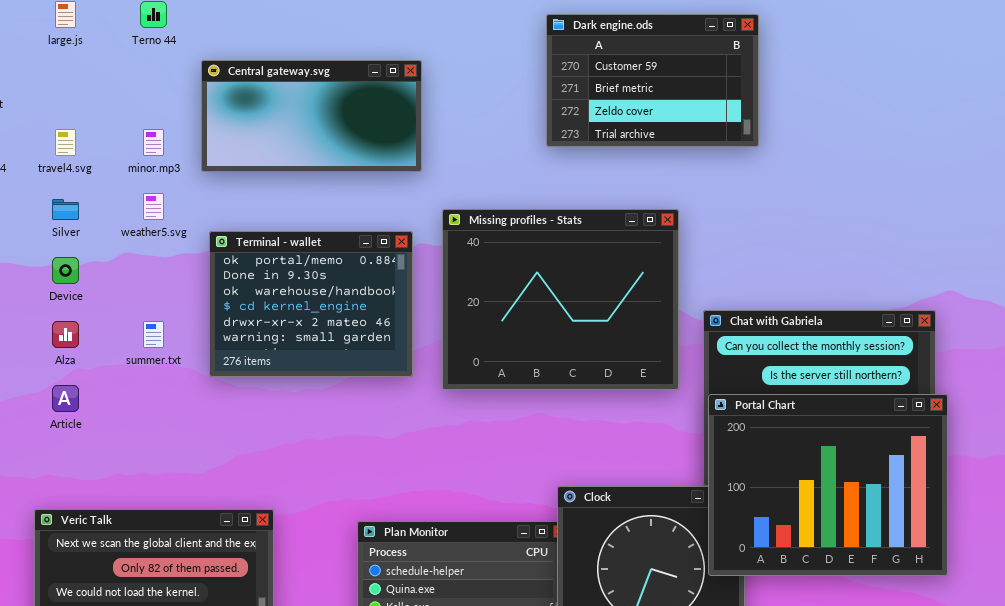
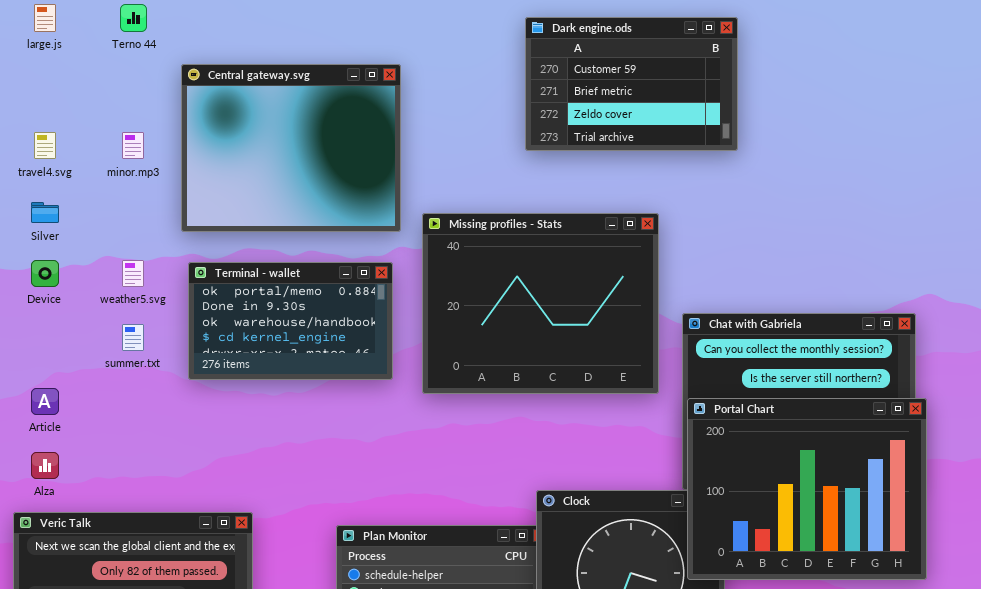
Central gateway.svg: [201,60,422,172] -> [181,64,401,232], resized
weather5.svg: [143,193,164,220] -> [122,260,144,287], moved
Terminal - wallet: [209,231,413,377] -> [188,262,393,380], resized
Alza: [52,321,79,348] -> [31,452,59,479], moved

